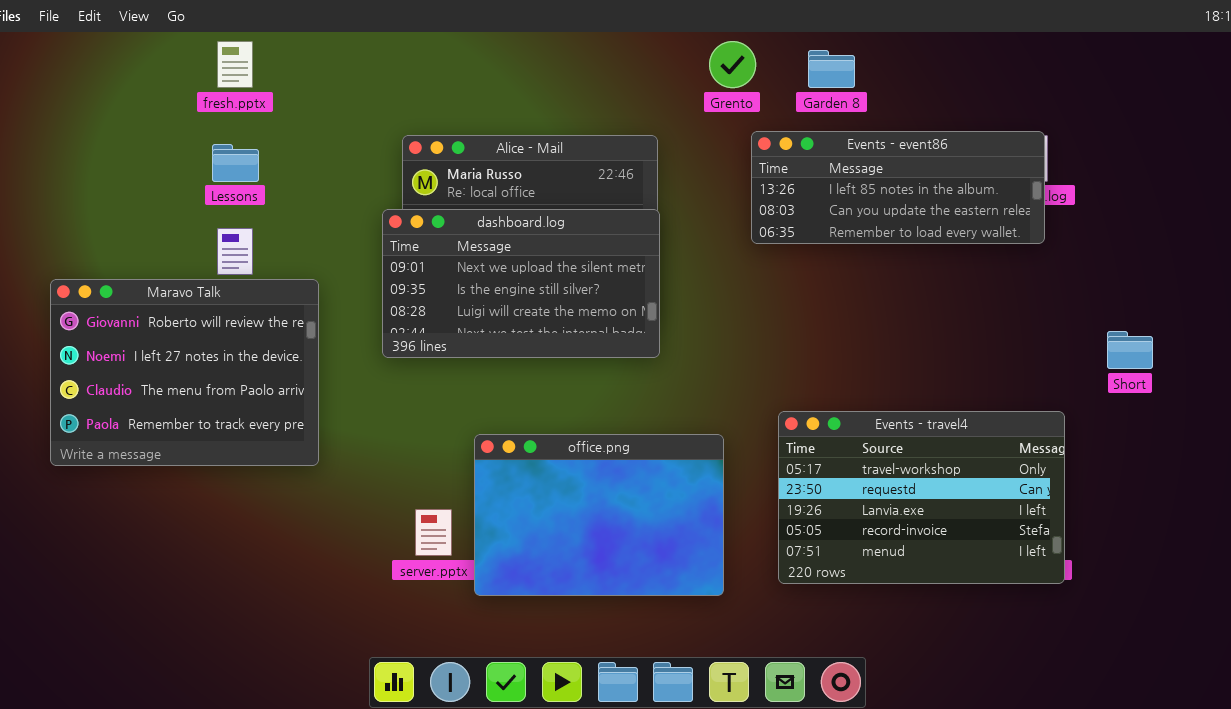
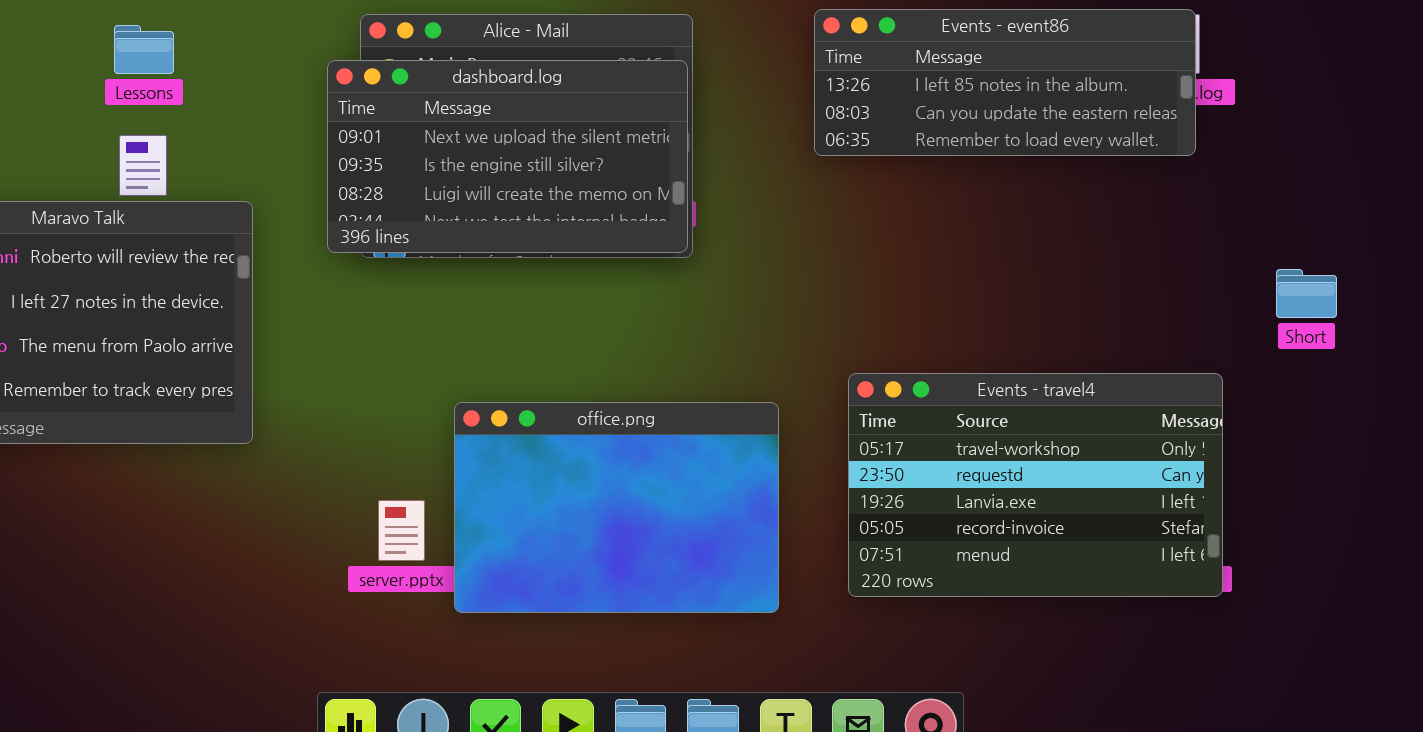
dashboard.log: [382,209,660,358] -> [327,60,688,253], moved

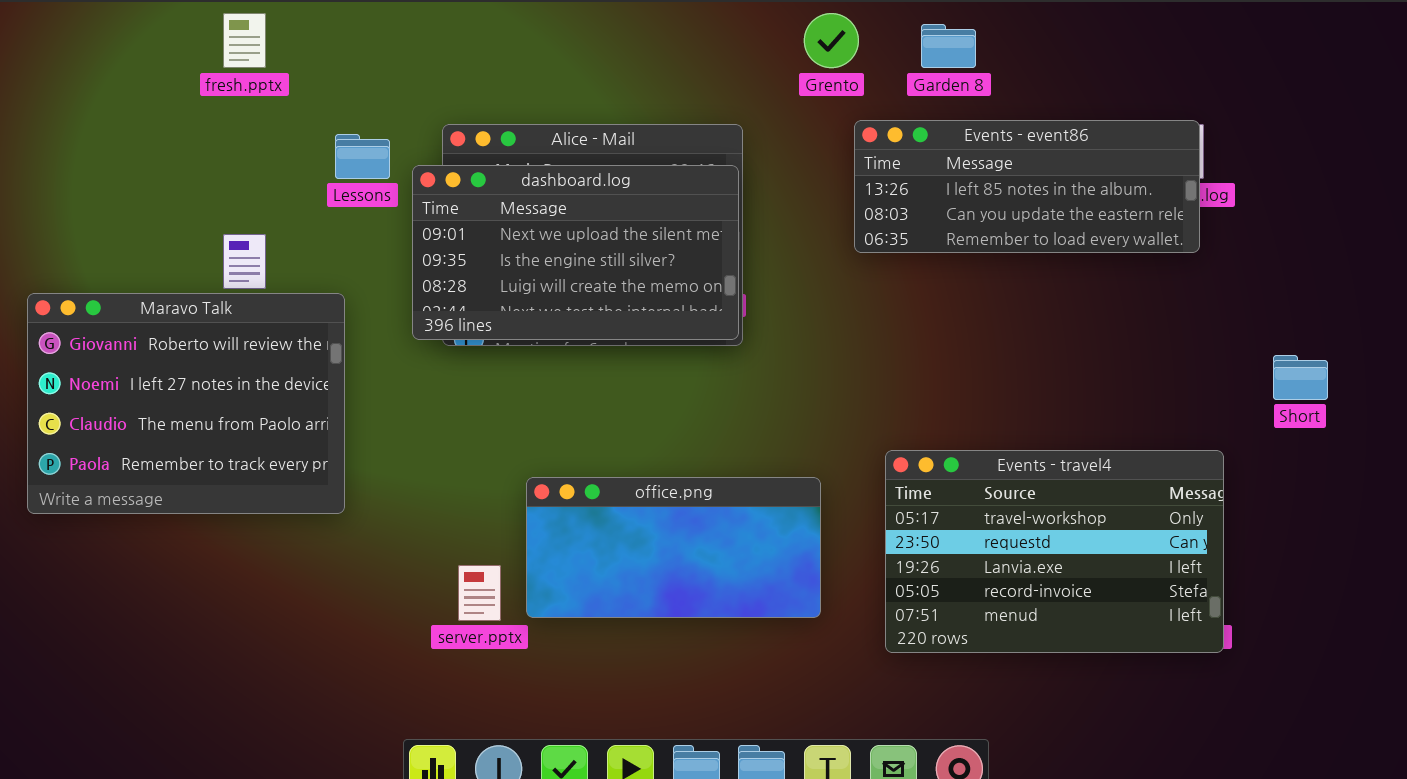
Lessons: [114,25,174,74] -> [335,134,390,179], moved
office.png: [454,402,779,613] -> [526,477,821,618], resized

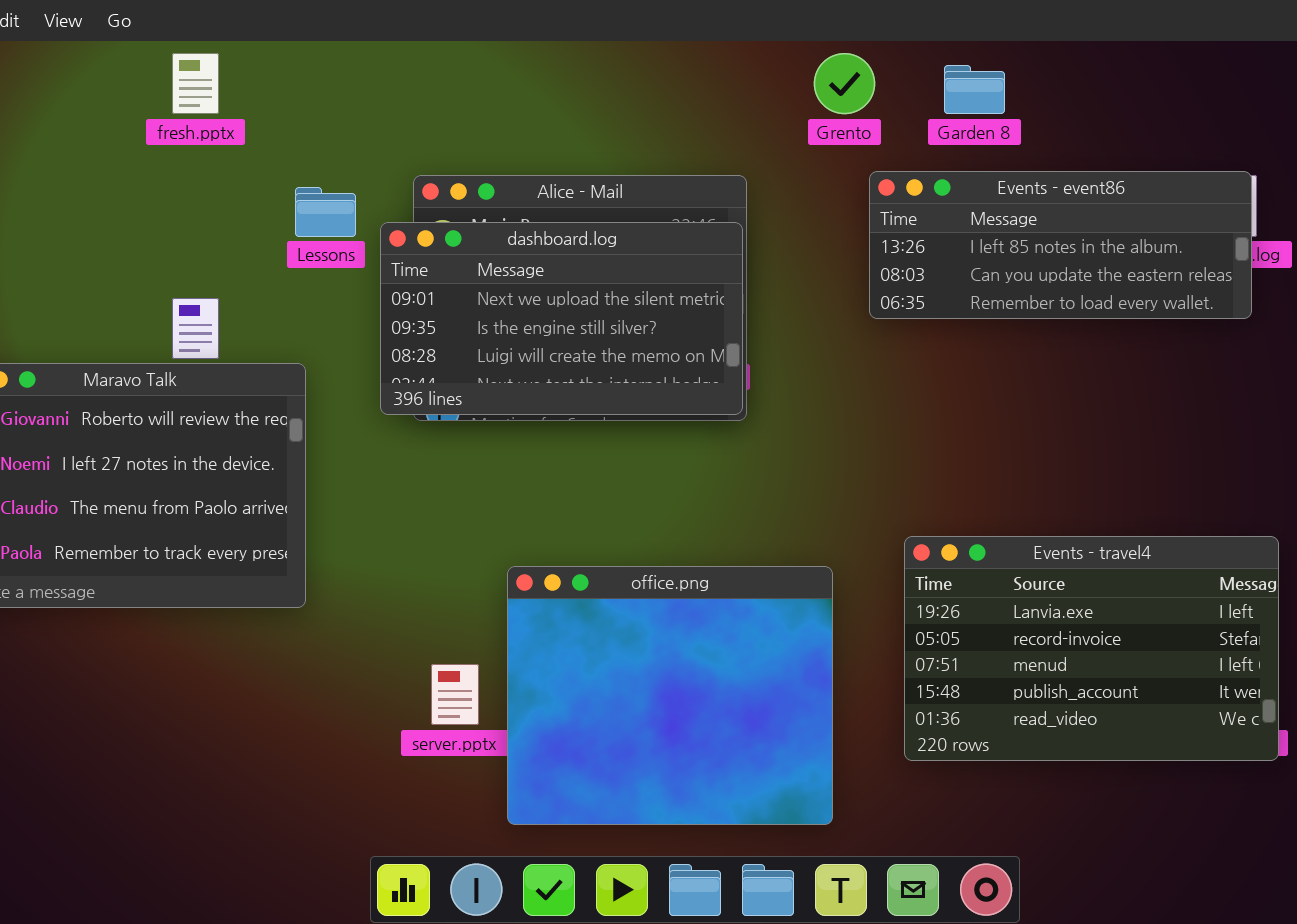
Events - travel4: [885,450,1224,653] -> [904,536,1279,761], scrolled down 2 rows
office.png: [526,477,821,618] -> [507,566,833,825], resized

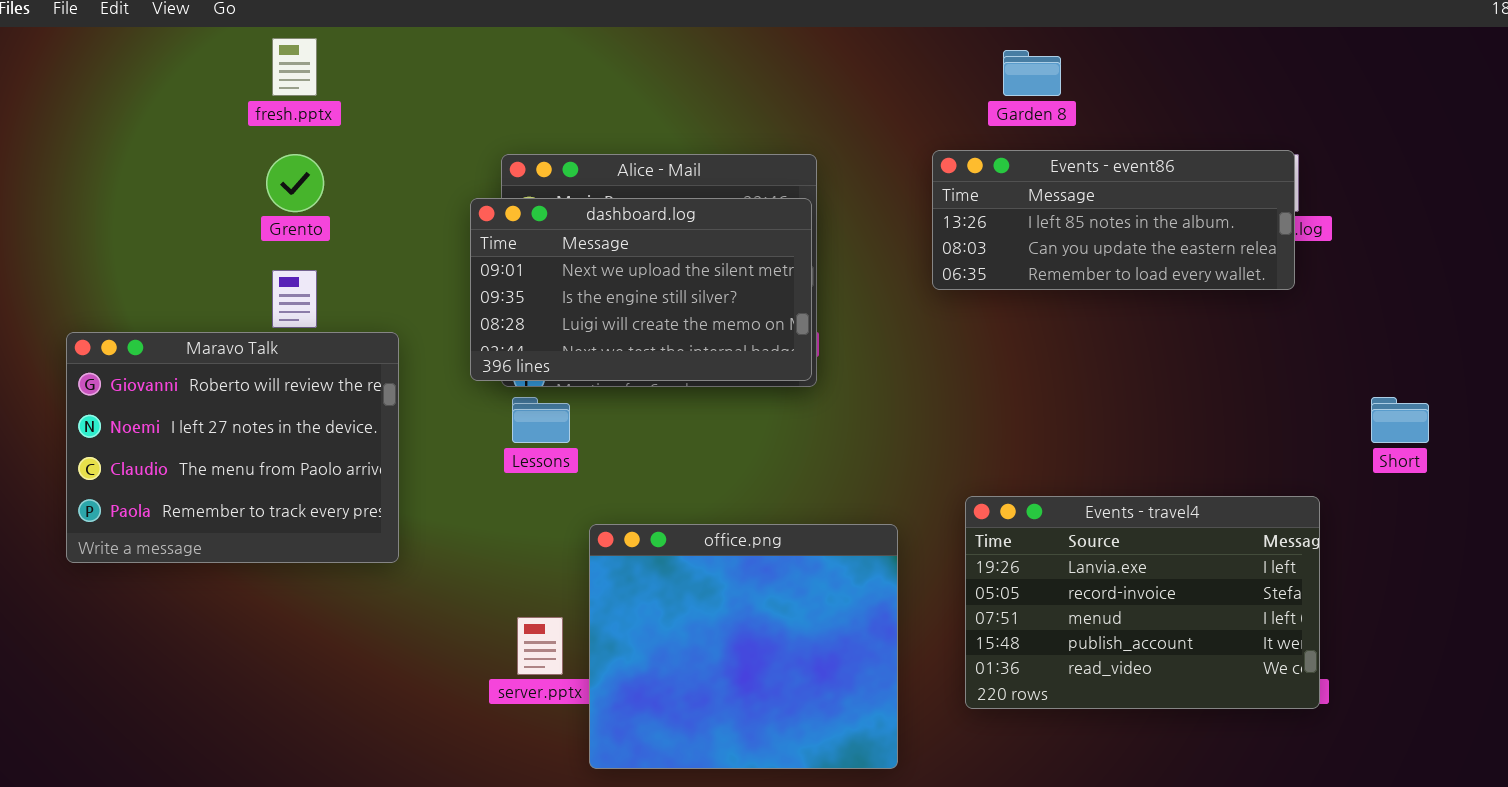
Grento: [814,53,875,114] -> [266,154,324,212], moved
Lessons: [295,187,356,237] -> [512,397,570,443], moved

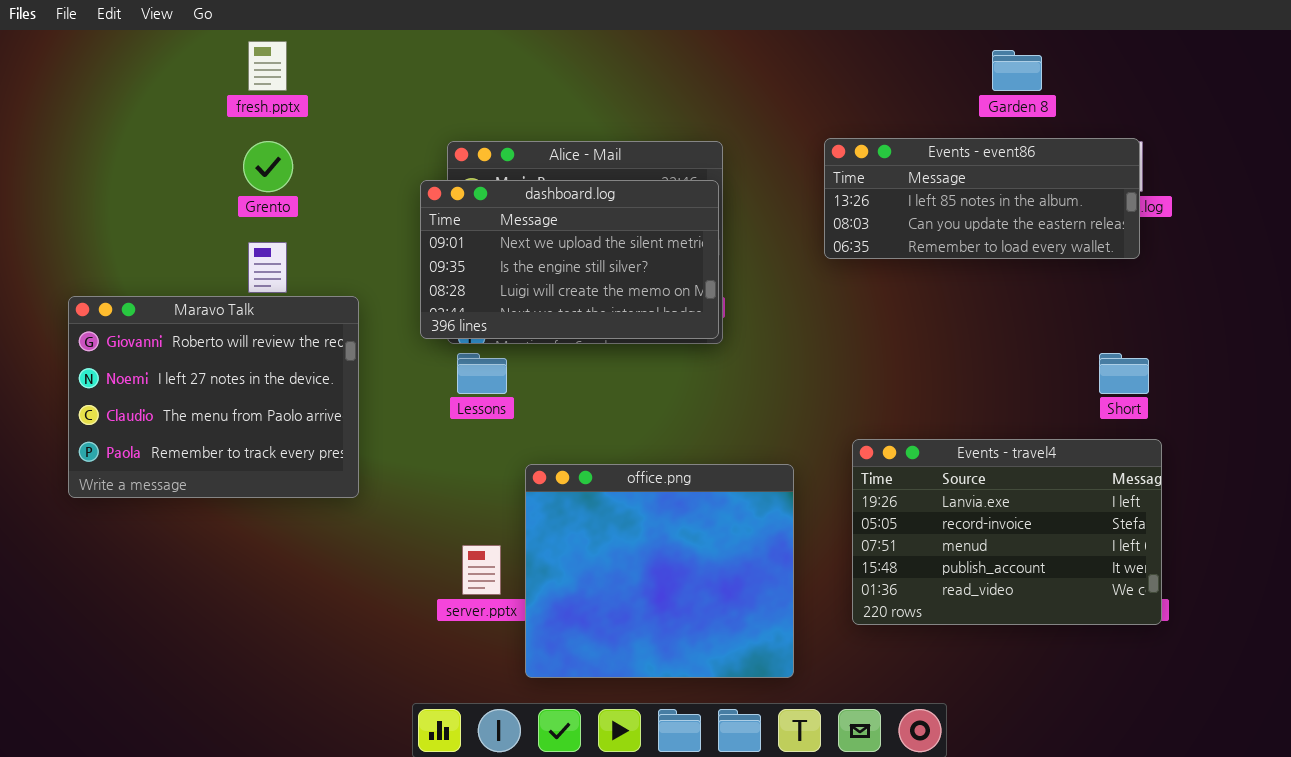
Garden 8: [1003,50,1061,96] -> [992,50,1042,91], moved
Short: [1371,397,1429,443] -> [1099,353,1149,394], moved

